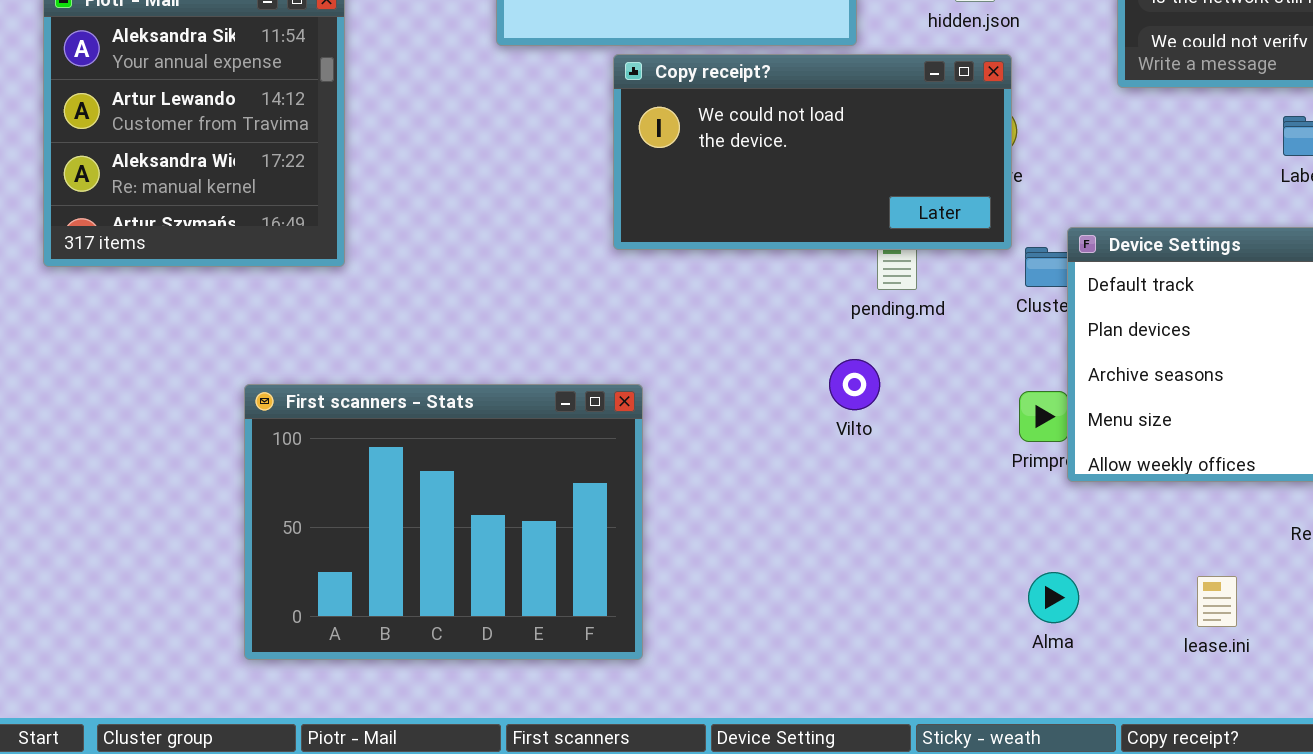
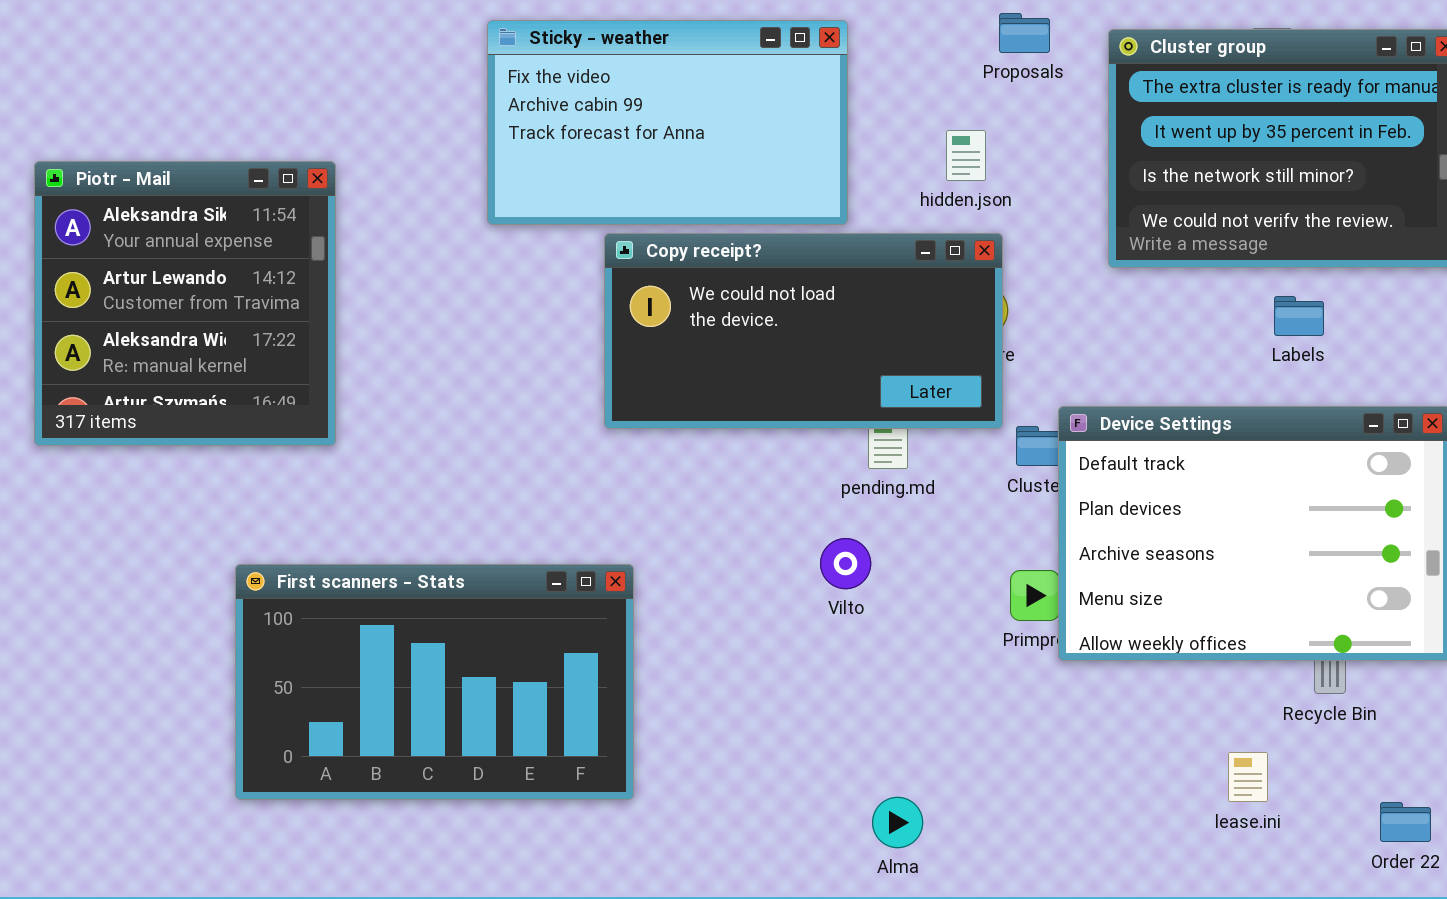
First scanners - Stats: [244,384,643,660] -> [235,564,634,800], resized
Alma: [1028,572,1079,623] -> [872,797,923,848], moved
lease.ini: [1197,576,1237,627] -> [1228,752,1268,802], moved

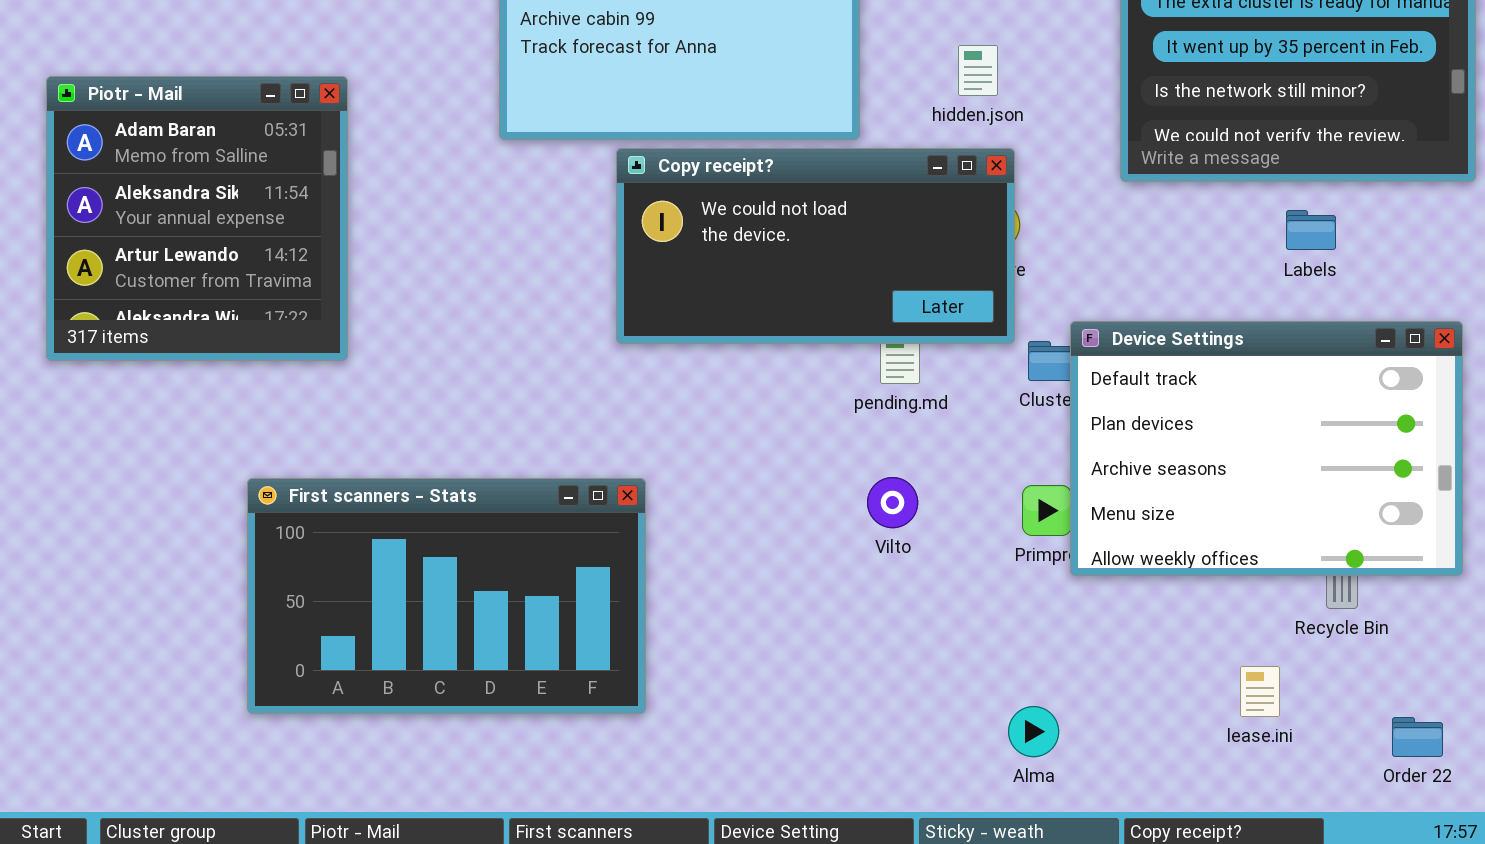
Piotr - Mail: [34,161,336,446] -> [46,76,348,361], scrolled up 1 row
Vilto: [820,538,871,589] -> [867,477,918,528], moved
Alma: [872,797,923,848] -> [1008,706,1059,757], moved

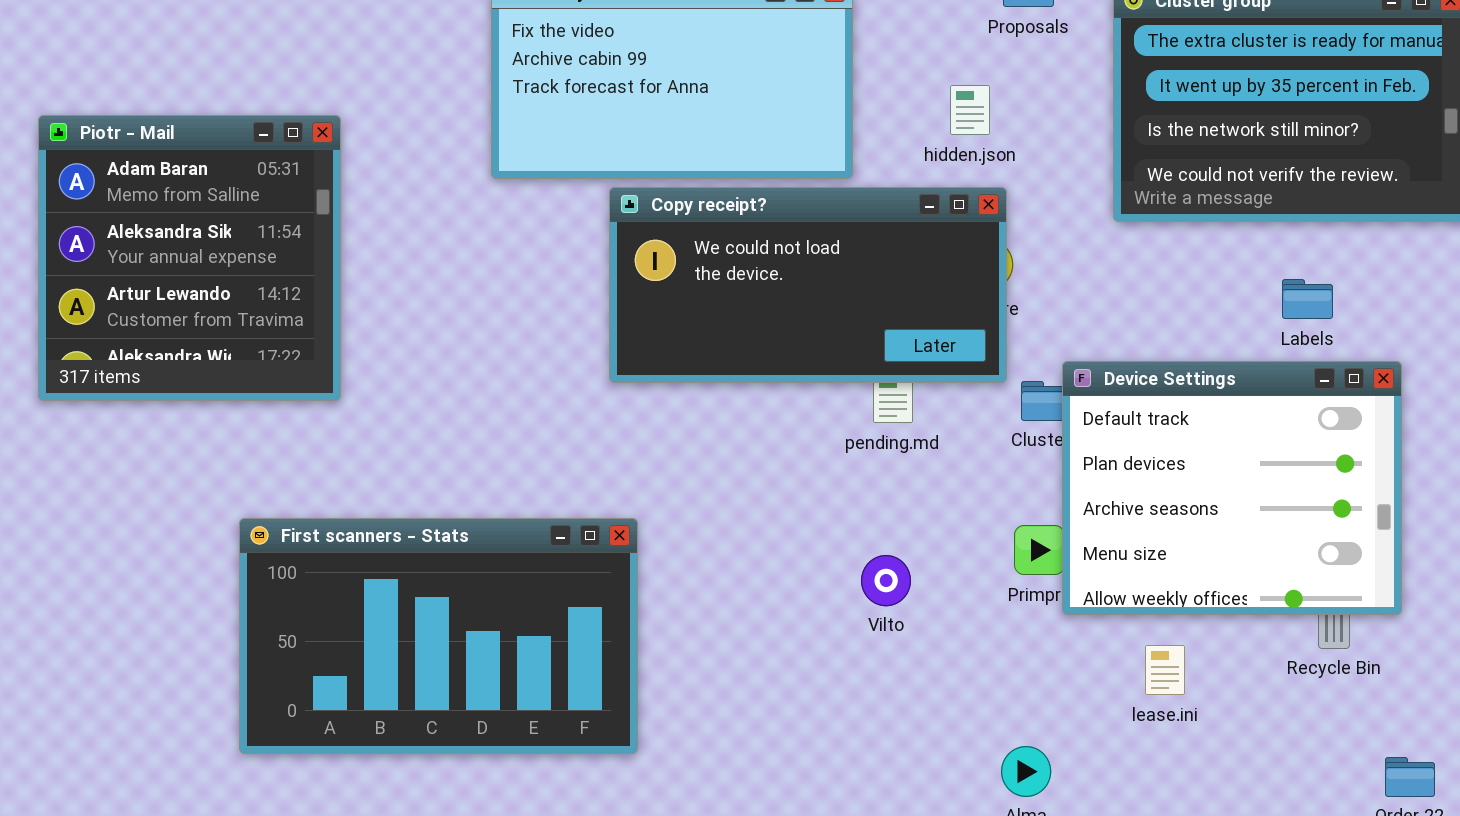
Labels: [1286,210,1336,250] -> [1282,279,1333,319], moved
Device Settings: [1070,321,1463,576] -> [1062,361,1402,615], resized
Vilto: [867,477,918,528] -> [861,555,911,606], moved
lease.ini: [1240,666,1280,717] -> [1145,645,1185,695], moved

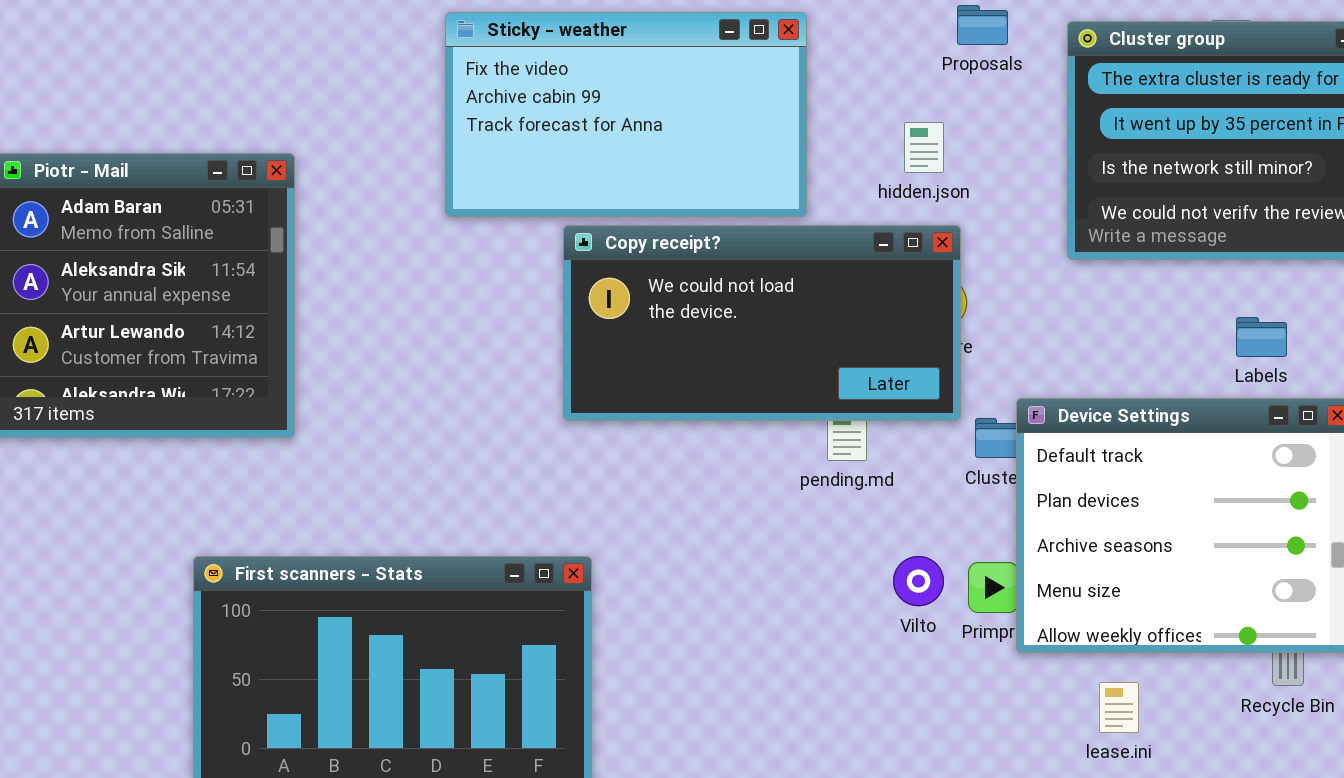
Vilto: [861,555,911,606] -> [893,556,944,606], moved

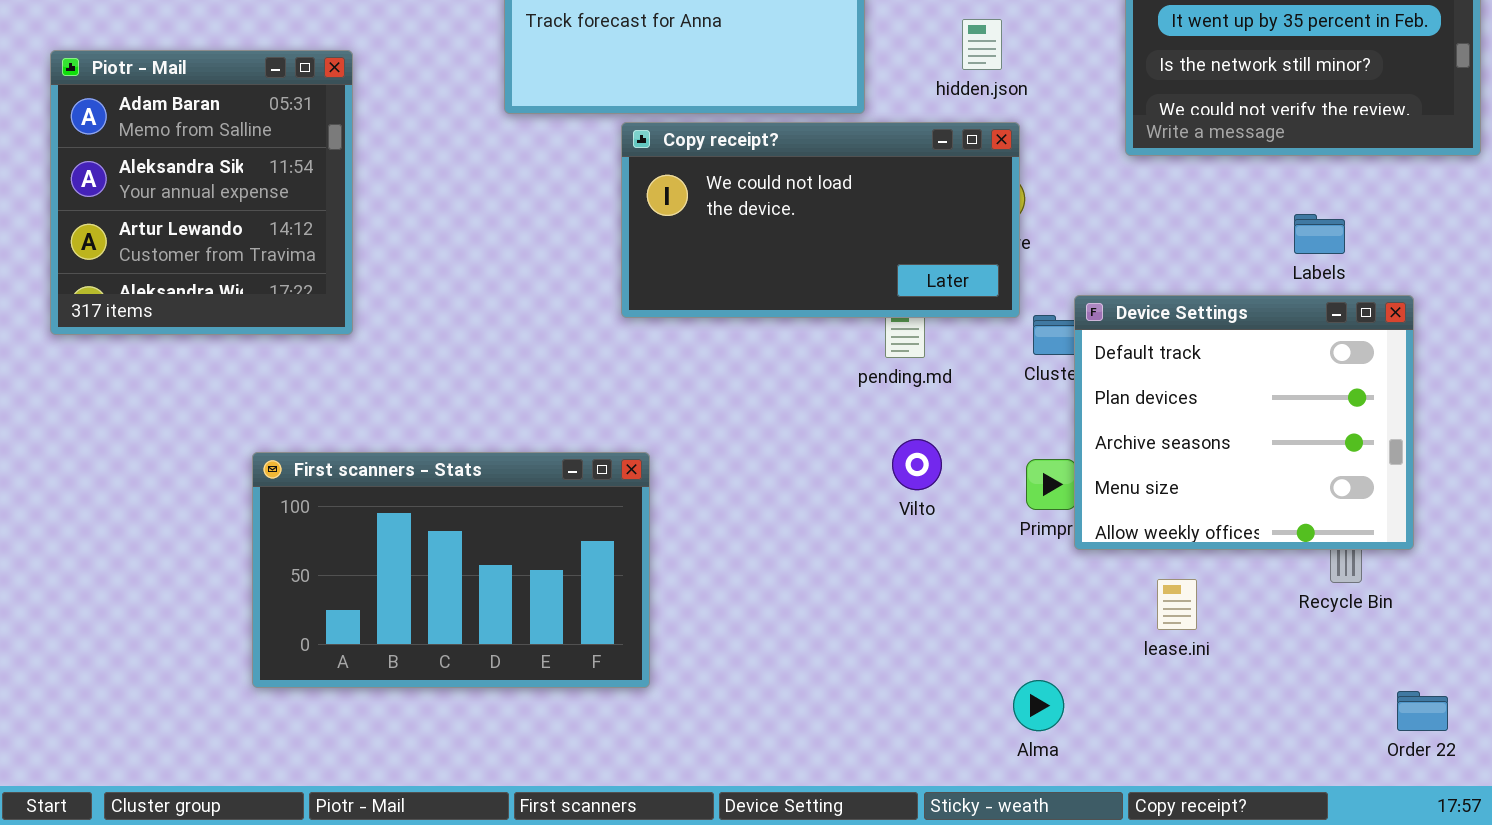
Vilto: [893,556,944,606] -> [892,439,942,490], moved

